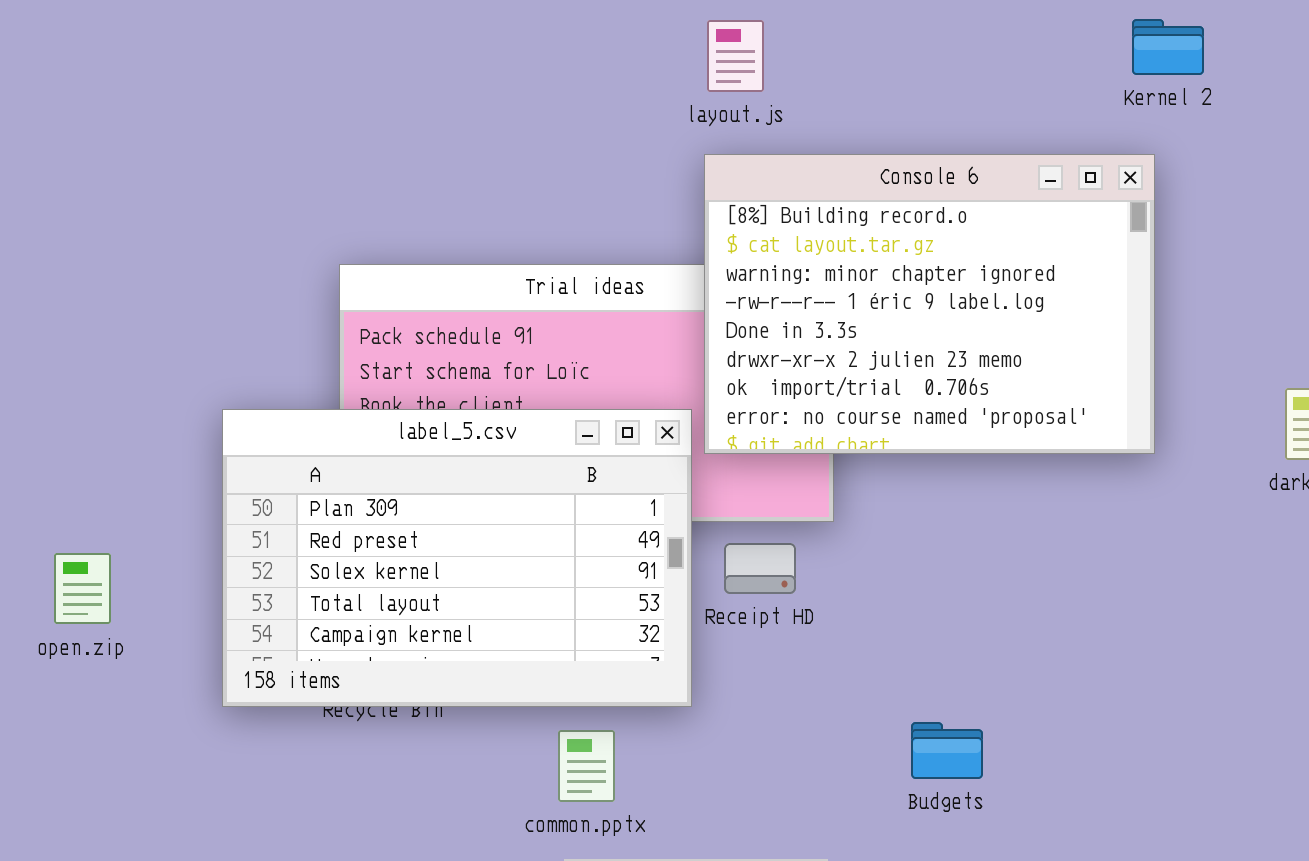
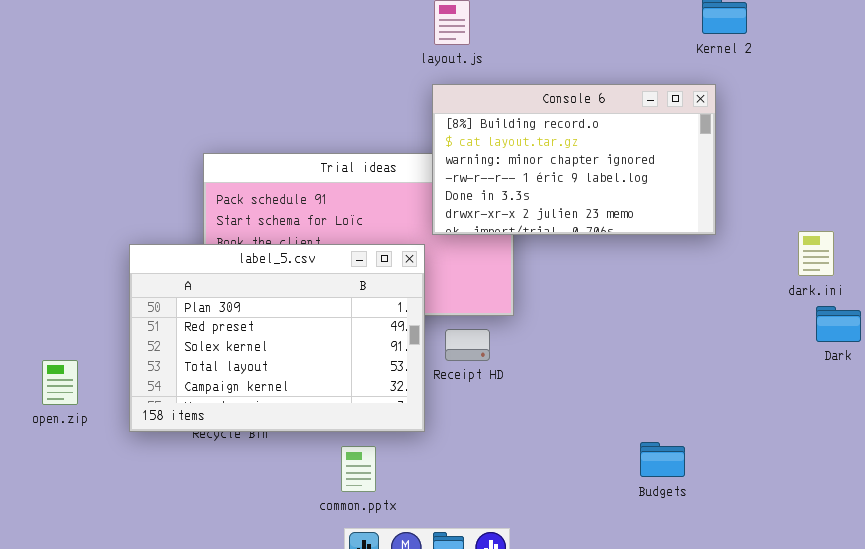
Console 6: [704,154,1155,454] -> [432,84,716,235], resized
open.zip: [54,553,111,624] -> [42,360,78,405], moved
Budgets: [911,722,983,779] -> [640,442,685,477], moved

